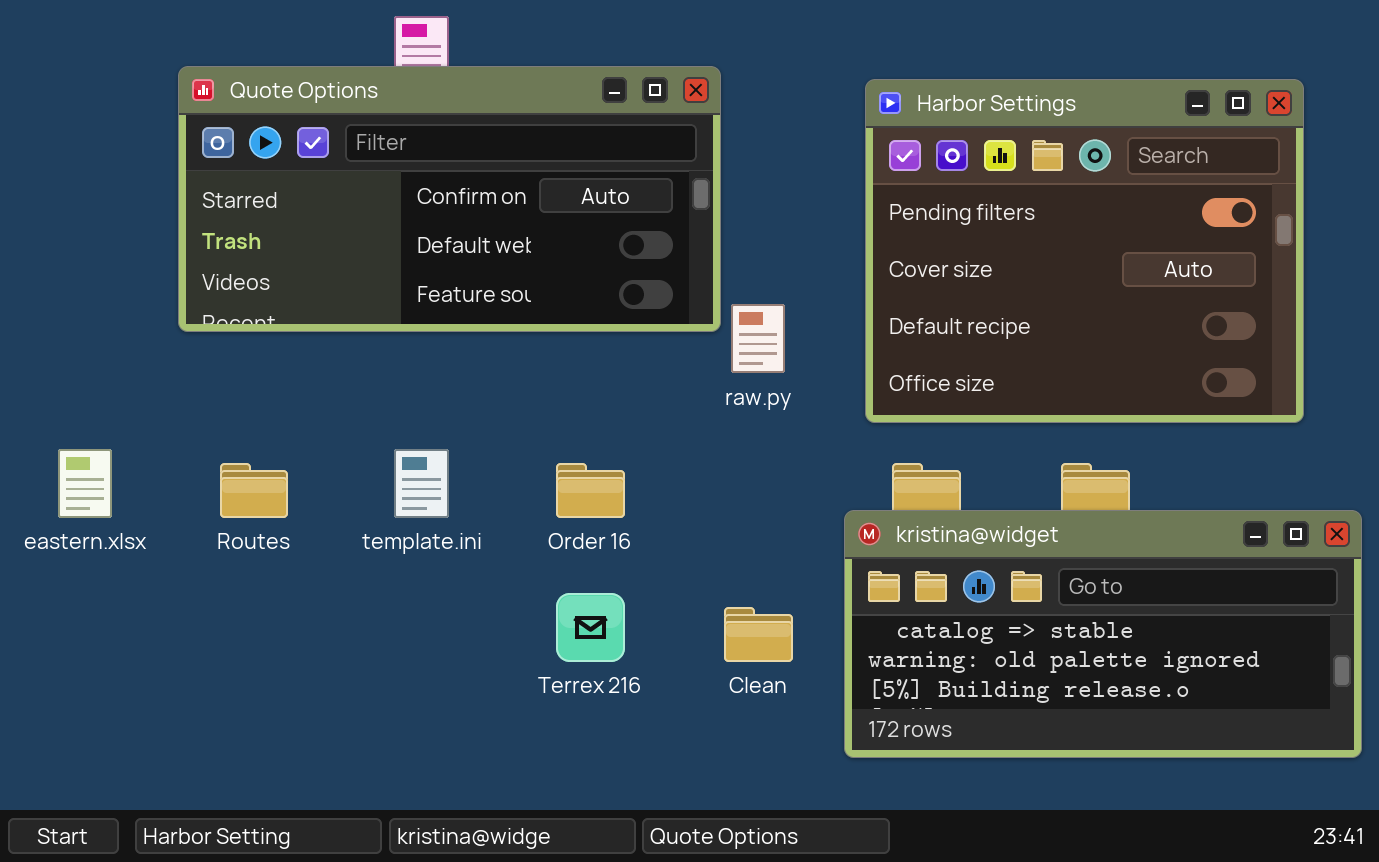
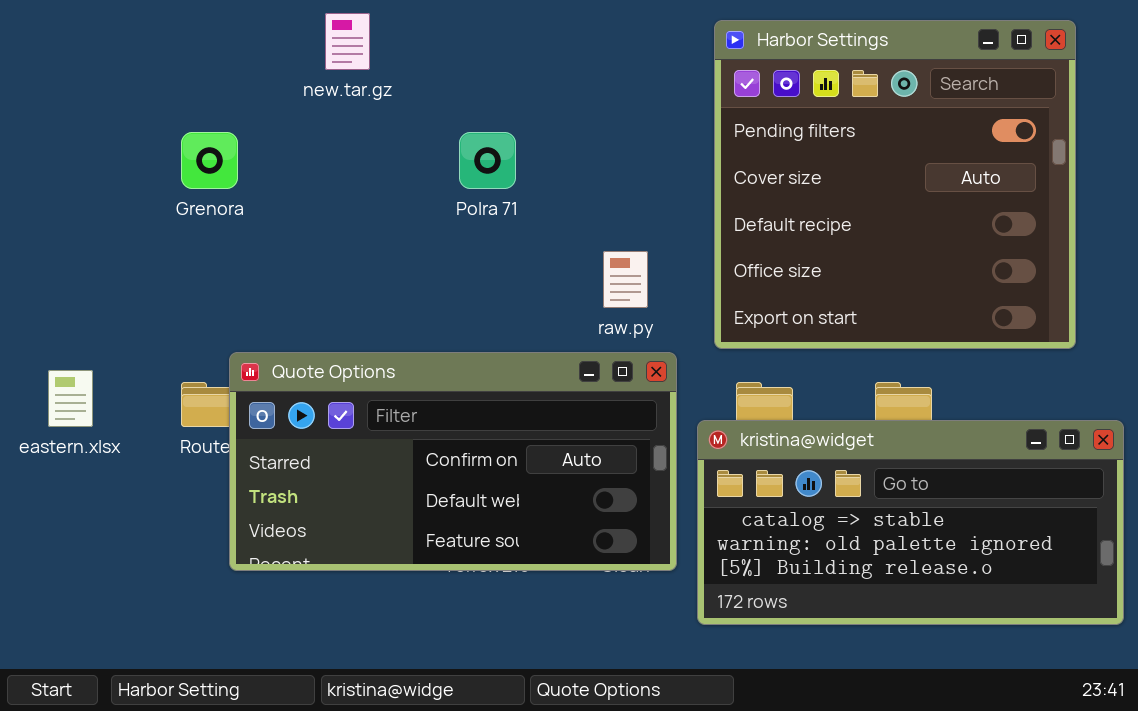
Quote Options: [178,66,721,332] -> [229,352,677,571], moved
Harbor Settings: [865,79,1304,423] -> [714,20,1076,349], resized

